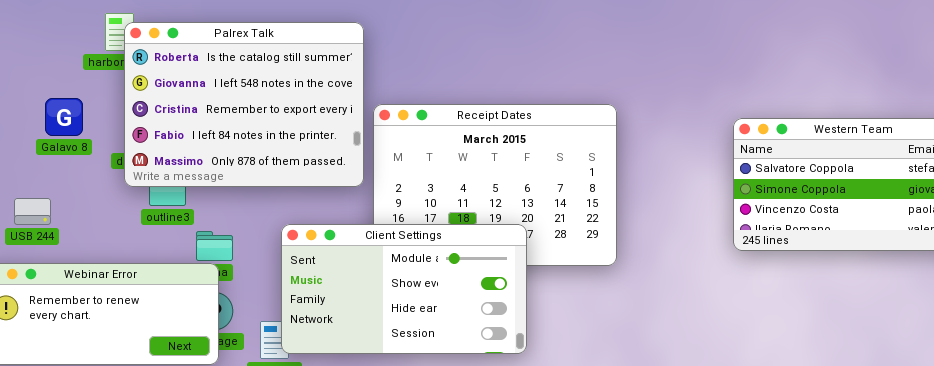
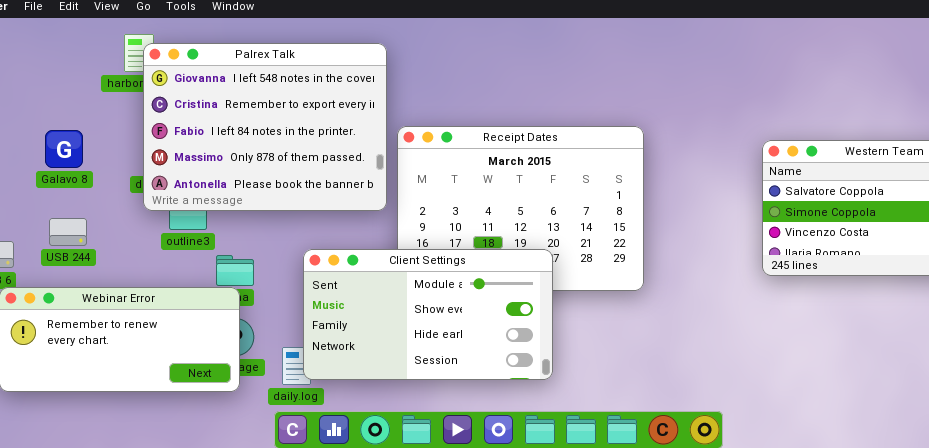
Palrex Talk: [124,22,364,187] -> [143,43,387,211], scrolled down 1 row
Galavo 8: [45,98,83,136] -> [45,130,83,168], moved
USB 244: [14,198,51,225] -> [49,218,87,246], moved

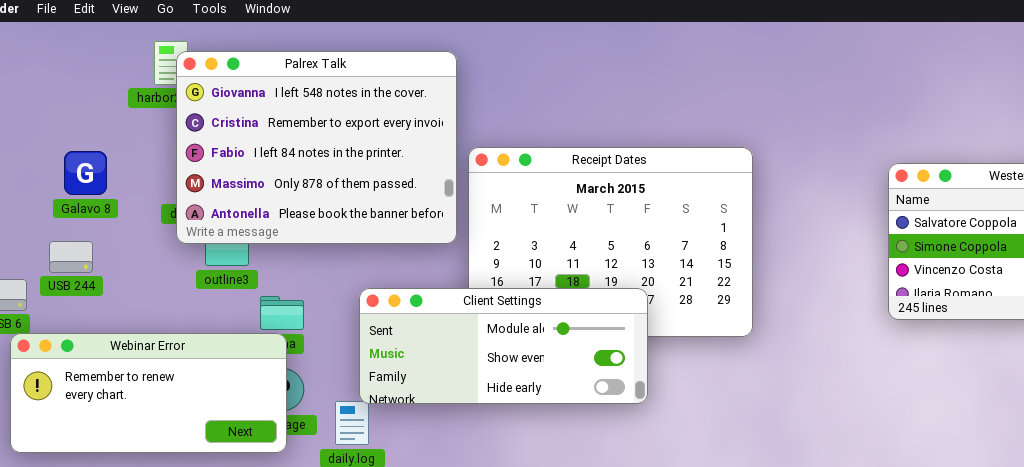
USB 244: [49,218,87,246] -> [49,241,93,273], moved
Client Settings: [303,249,553,380] -> [359,288,648,404], resized

